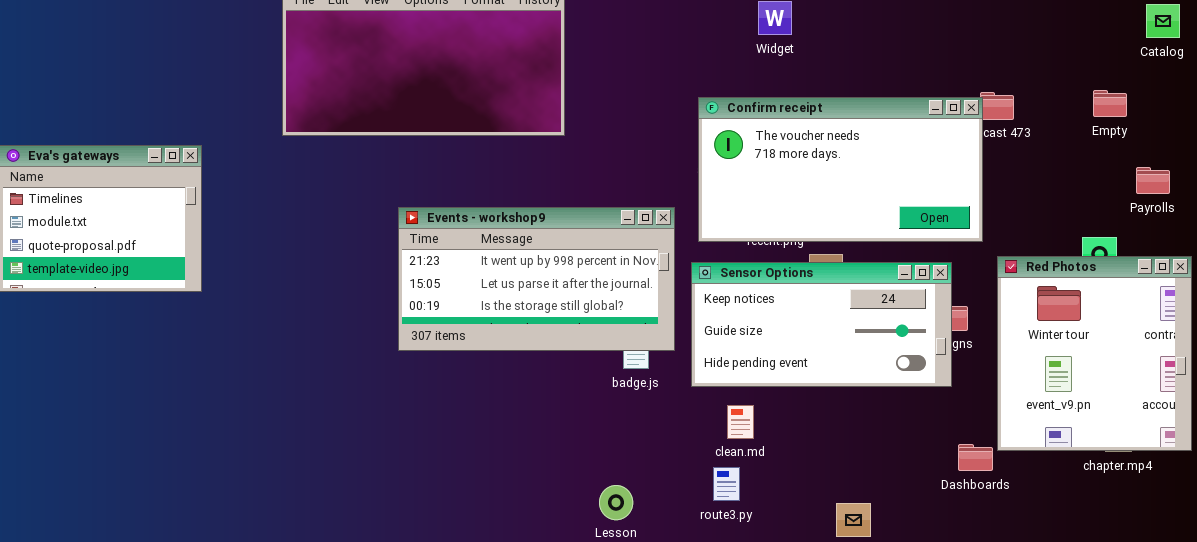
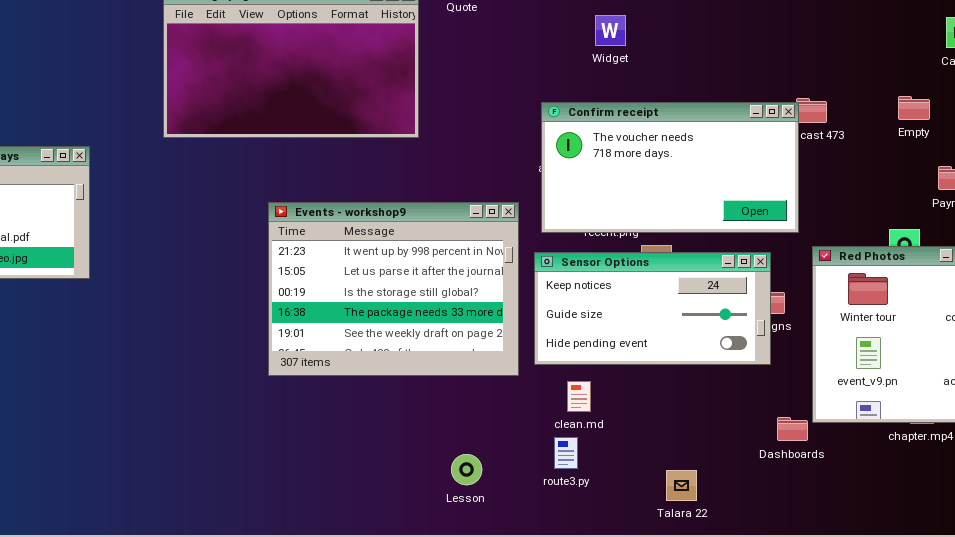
Events - workshop9: [398,207,675,351] -> [268,202,519,376], resized

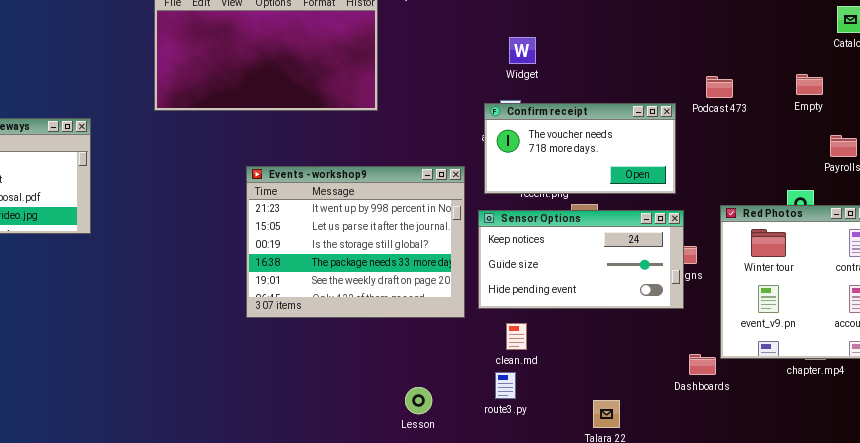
Widget: [595,15,626,46] -> [509,37,536,64], moved
Confirm receipt: [541,102,799,233] -> [484,103,676,194], resized

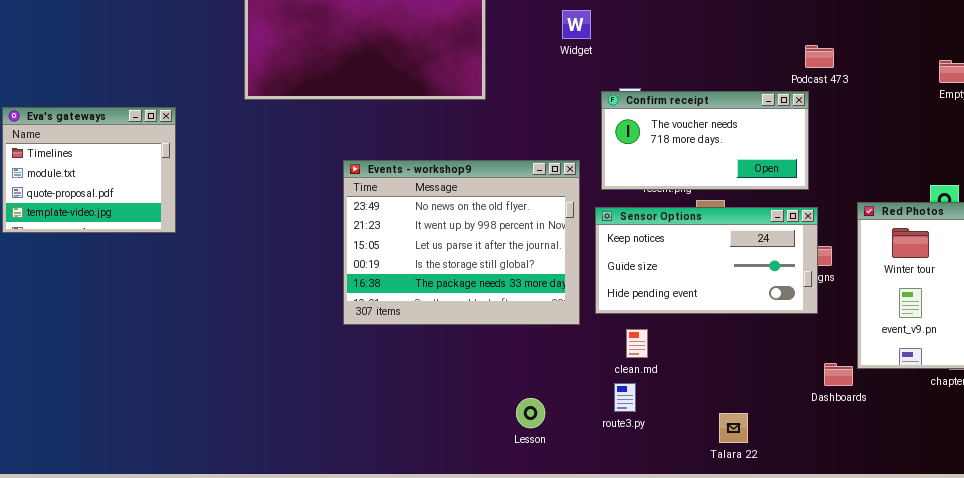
Widget: [509,37,536,64] -> [562,10,591,39], moved
Podcast 473: [706,76,733,98] -> [805,45,834,68], moved
Events - workshop9: [246,166,465,318] -> [343,160,580,325], scrolled up 1 row

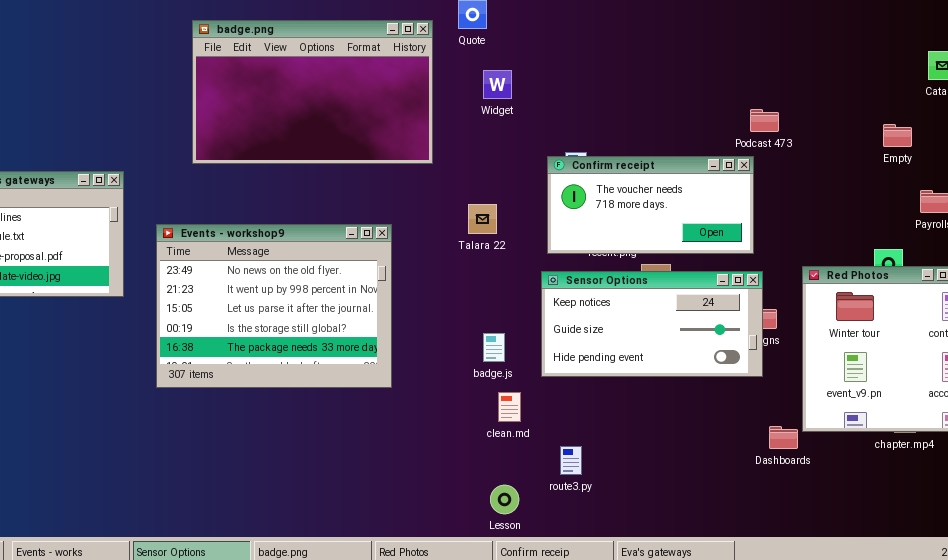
Widget: [562,10,591,39] -> [483,70,512,99], moved
Events - workshop9: [343,160,580,325] -> [156,224,392,388], moved
clean.md: [626,329,648,358] -> [498,392,521,422], moved
Lesson: [516,398,545,428] -> [490,485,519,514], moved
Talara 22: [719,413,748,443] -> [468,204,497,234], moved

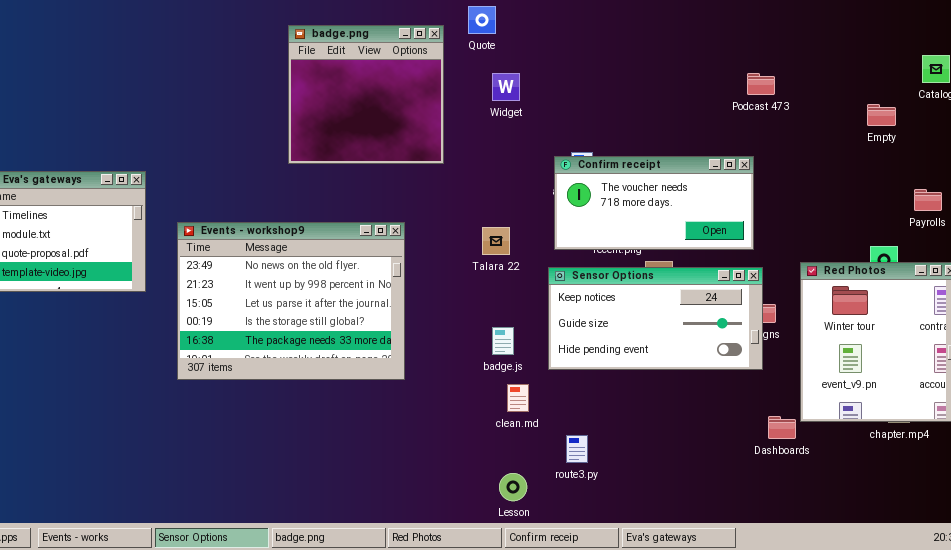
badge.png: [192,20,433,164] -> [288,25,444,164], resized
Podcast 473: [750,109,779,132] -> [747,73,775,95], moved
Empty: [883,124,912,147] -> [867,104,896,126], moved
Talara 22: [468,204,497,234] -> [482,227,510,255], moved

